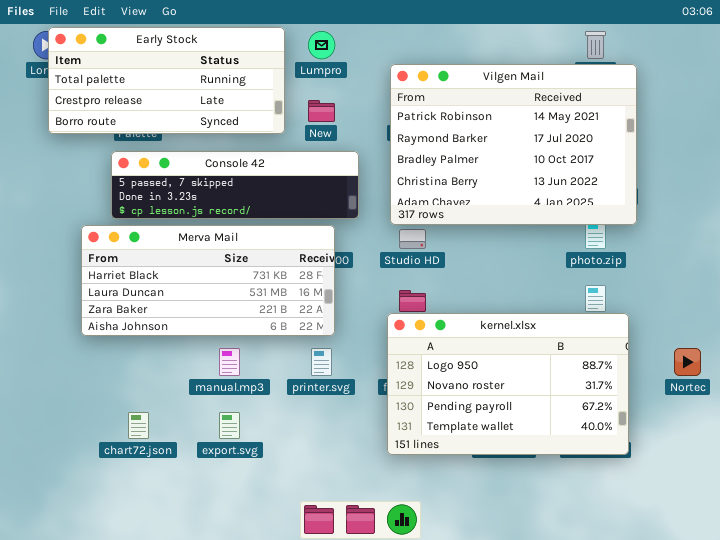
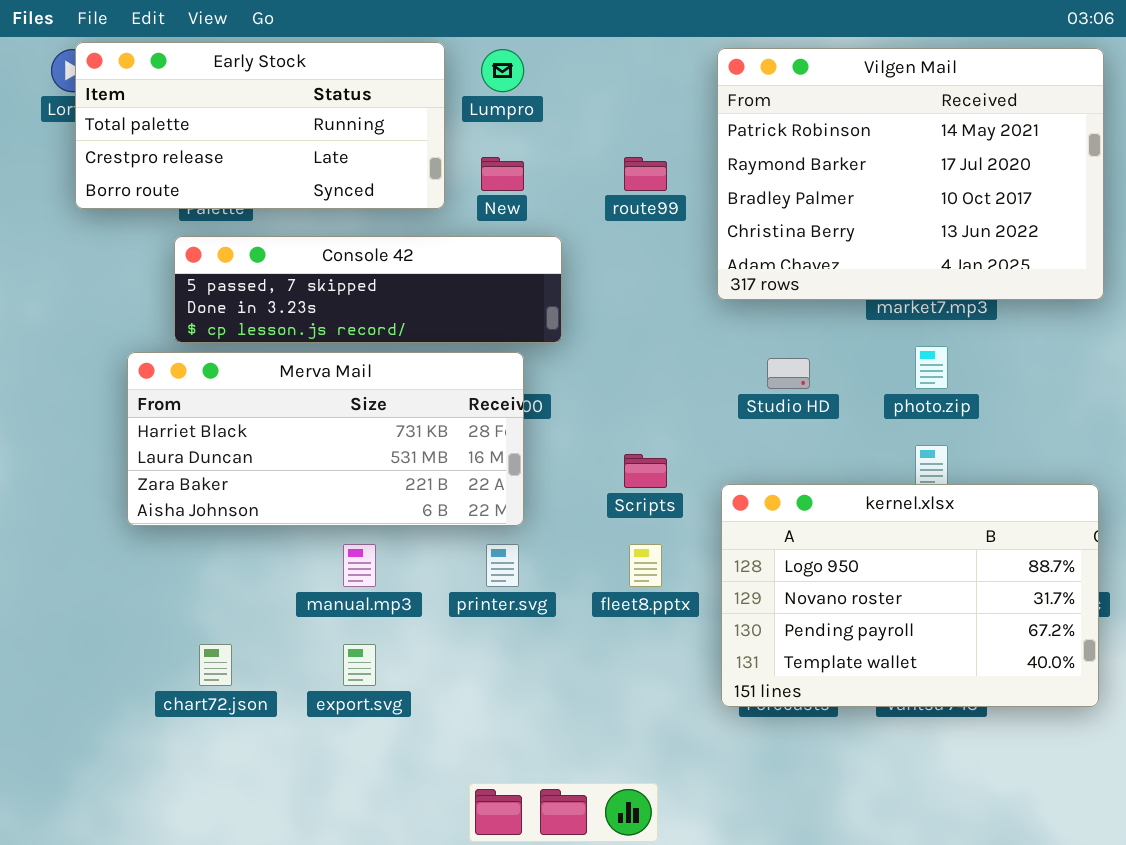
Vilgen Mail: [390,64,637,225] -> [717,48,1104,300], moved
Studio HD: [399,229,426,249] -> [767,358,810,389], moved
kernel.xlsx: [387,313,629,455] -> [721,484,1099,707], moved

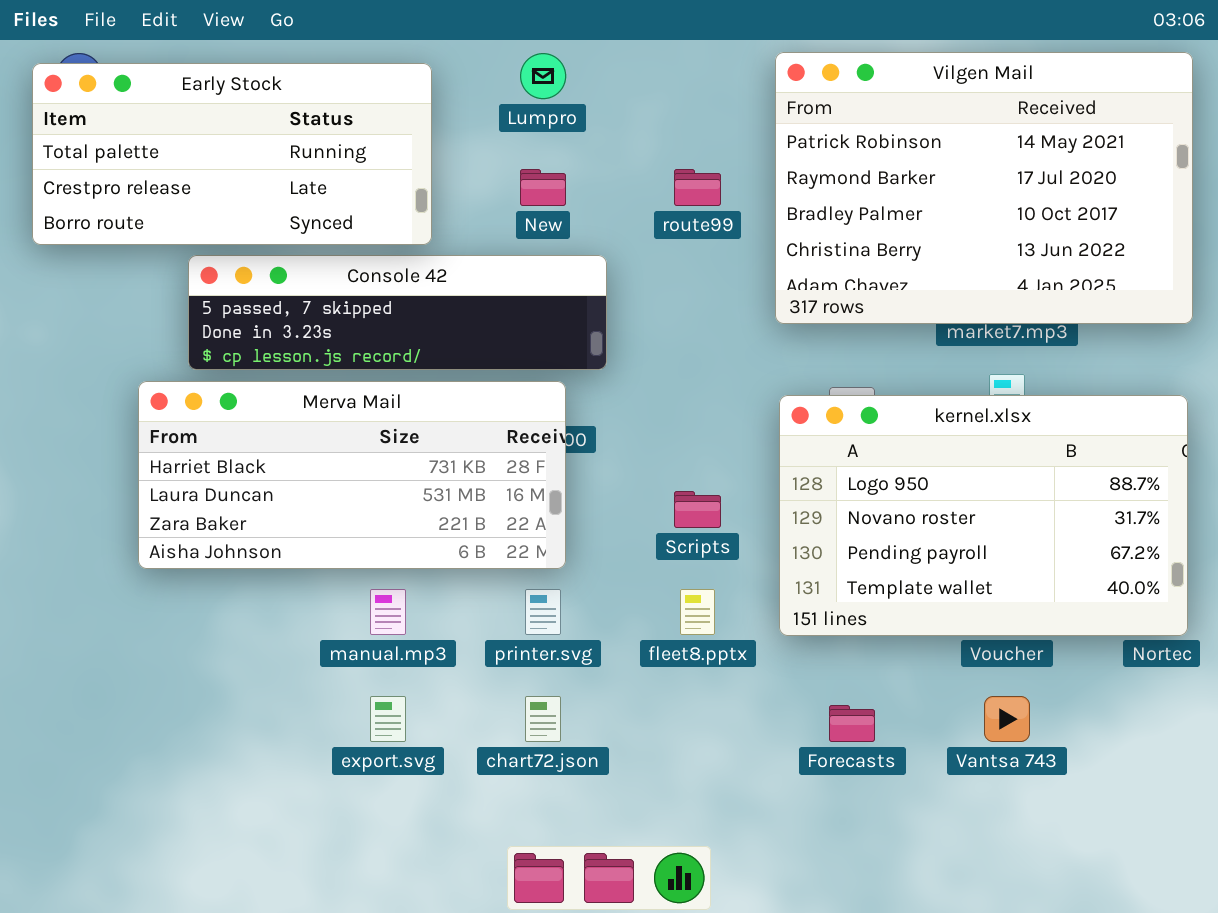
Early Stock: [75,42,445,209] -> [32,63,432,245], moved
kernel.xlsx: [721,484,1099,707] -> [779,395,1188,636], moved
chart72.json: [199,644,232,686] -> [525,696,561,742], moved

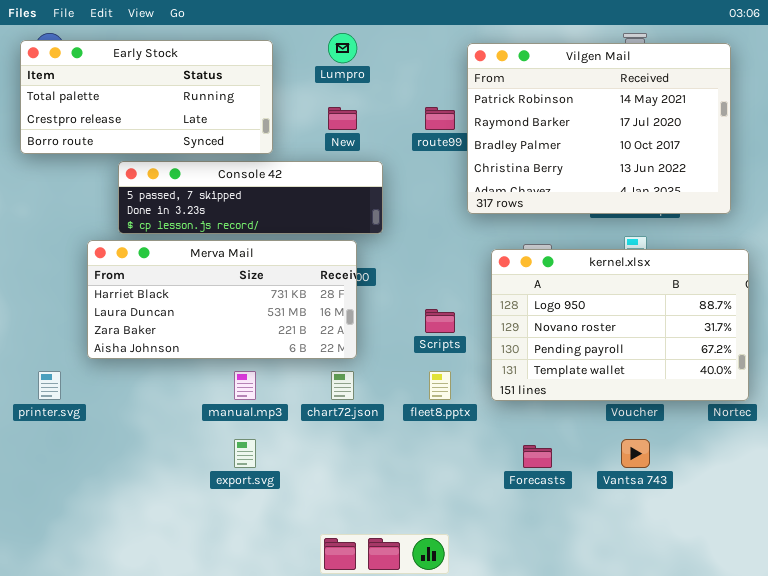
Vilgen Mail: [775,52,1193,324] -> [467,43,731,214], moved
printer.svg: [525,589,561,635] -> [38,371,61,400], moved
chart72.json: [525,696,561,742] -> [331,371,354,400], moved

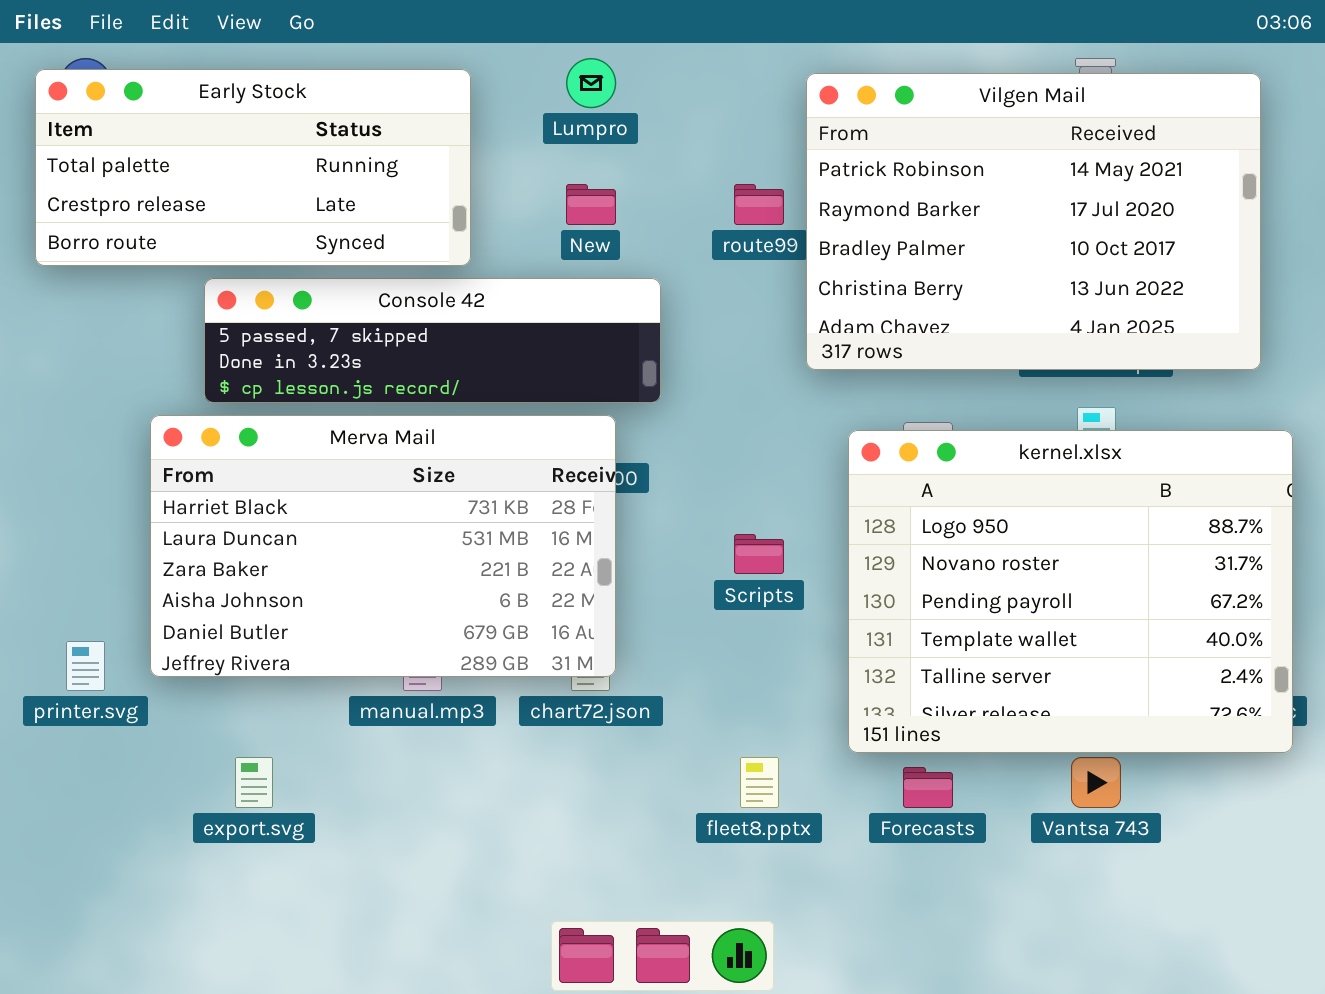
Merva Mail: [87,240,357,359] -> [150,415,616,677], resized
kernel.xlsx: [491,249,749,401] -> [848,430,1293,753], resized
fleet8.pptx: [429,371,451,400] -> [740,757,779,808], moved
export.svg: [234,439,256,468] -> [235,757,273,808], moved

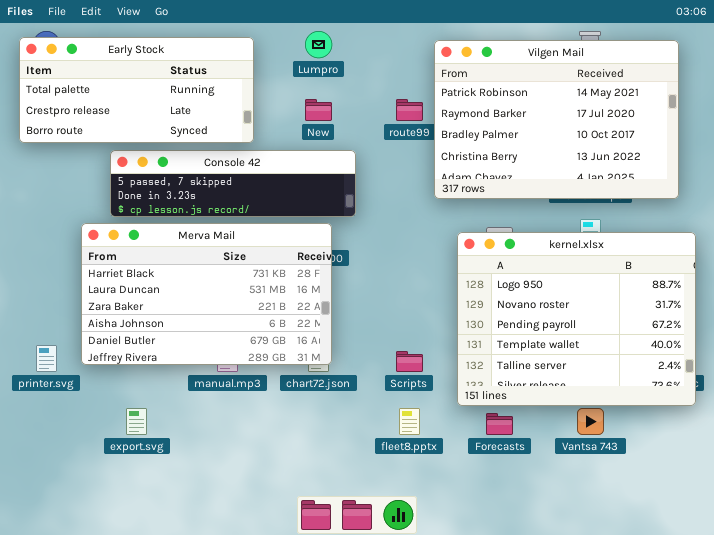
Scripts: [734,534,784,574] -> [396,351,423,372], moved

